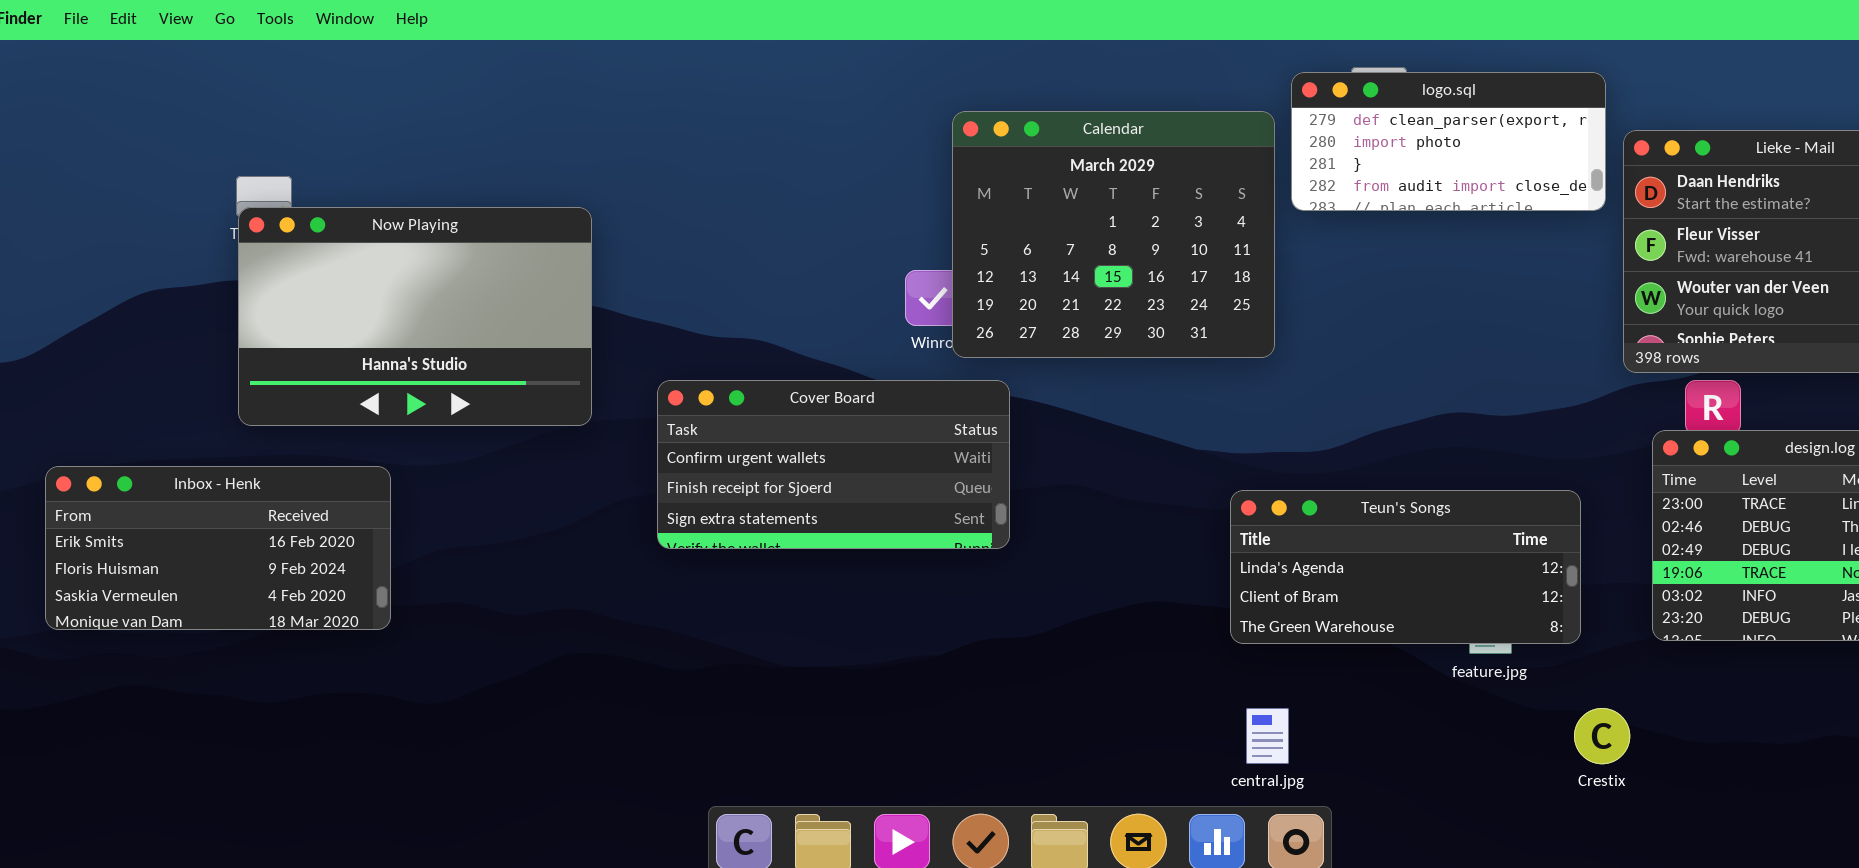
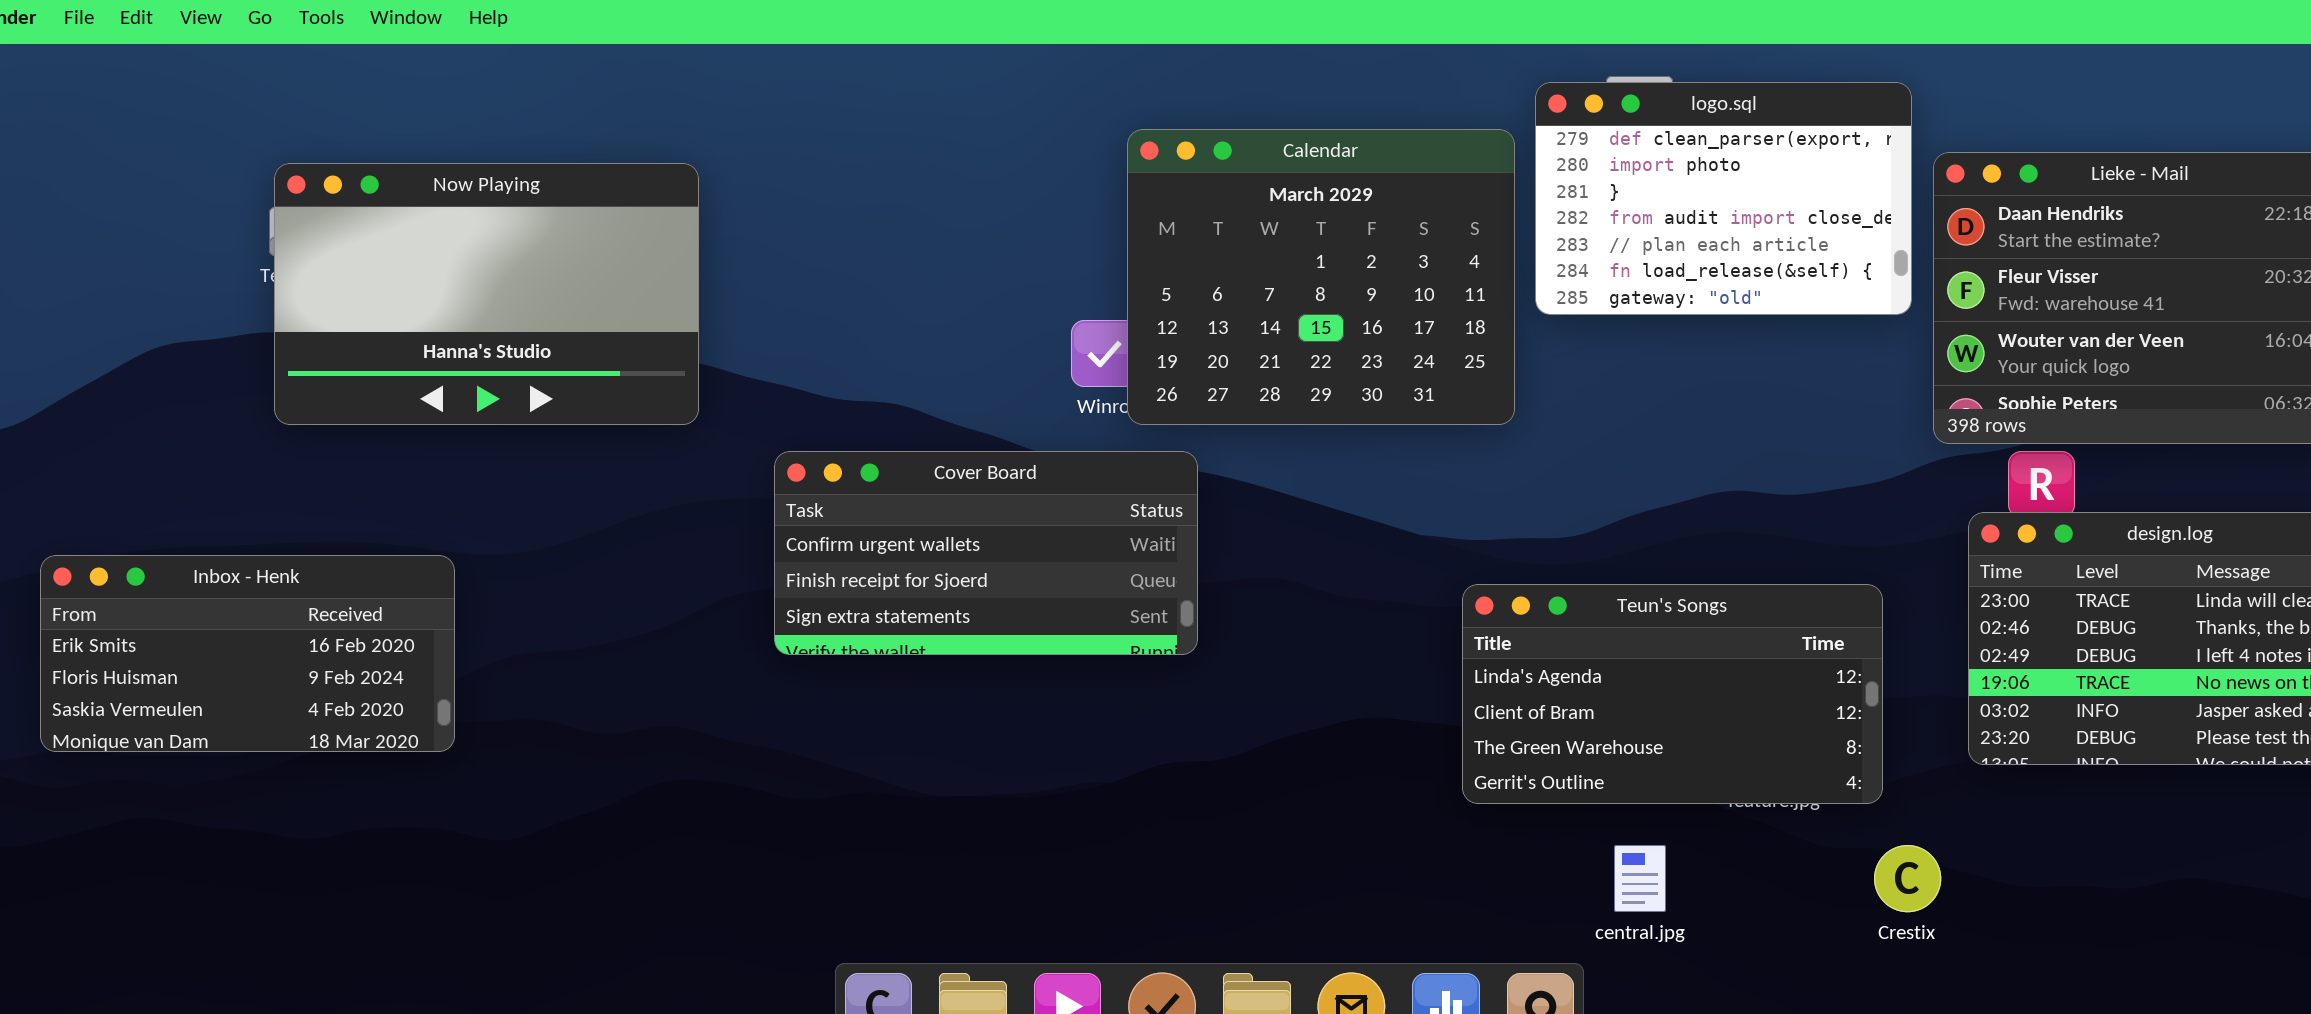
logo.sql: [1291,72,1606,211] -> [1535,82,1912,315], resized
Now Playing: [238,207,592,426] -> [274,163,699,425], moved
Teun's Songs: [1230,490,1581,644] -> [1462,584,1883,804], resized
central.jpg: [1246,708,1289,764] -> [1614,845,1666,912], moved

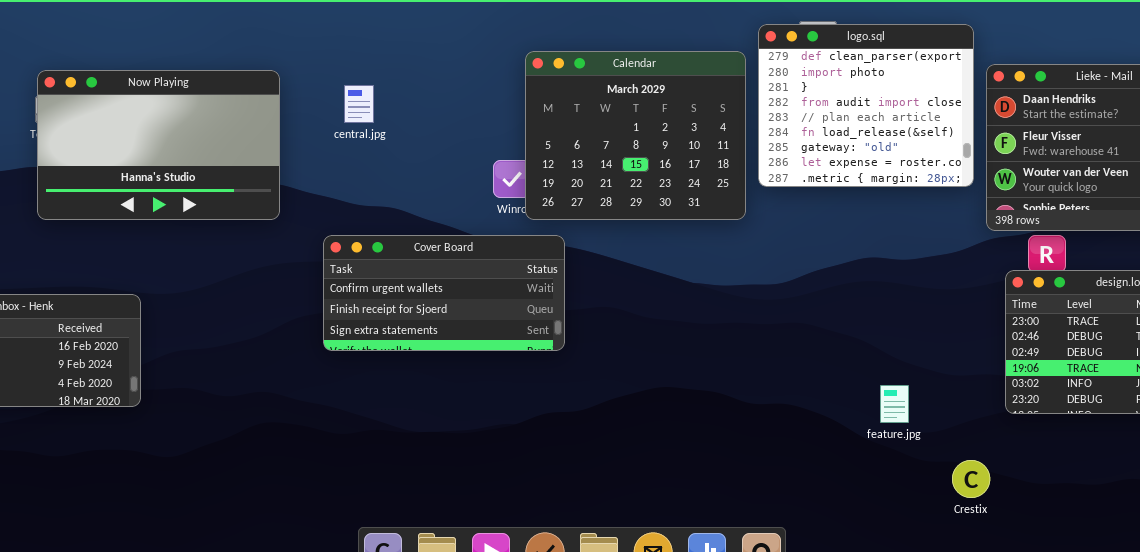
logo.sql: [1535,82,1912,315] -> [758,24,974,187], resized
Teun's Songs: [1462,584,1883,804] -> none, closed
central.jpg: [1614,845,1666,912] -> [344,85,374,123], moved

